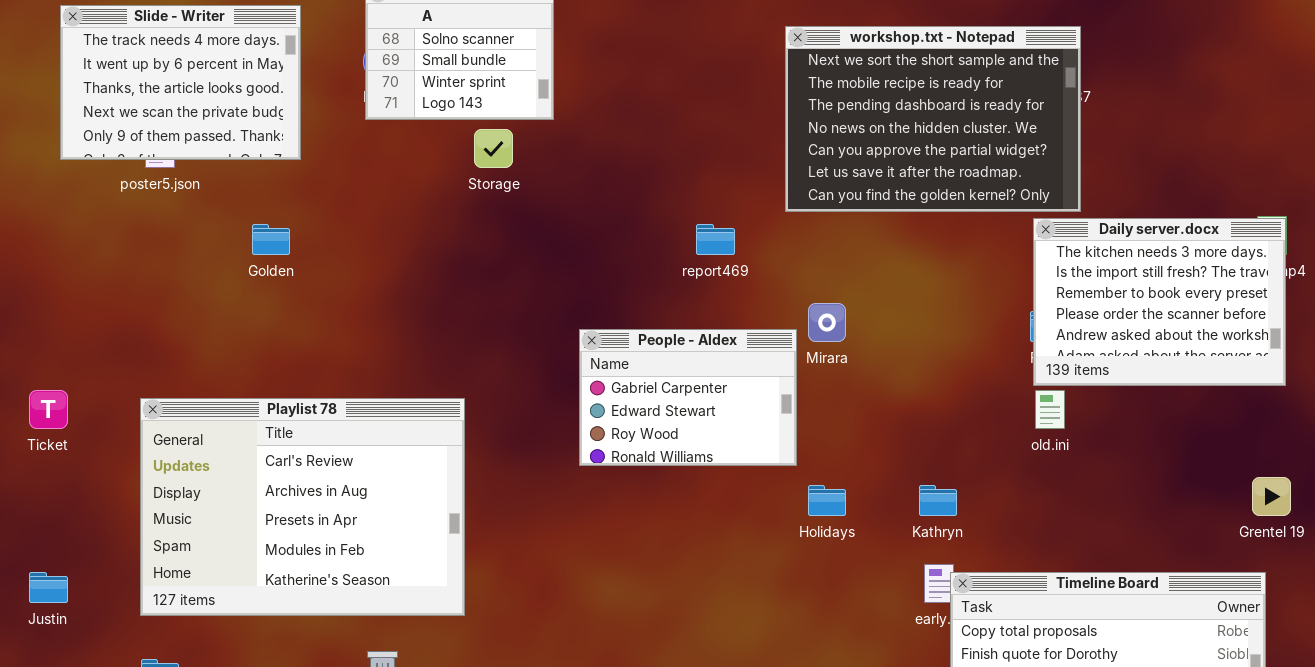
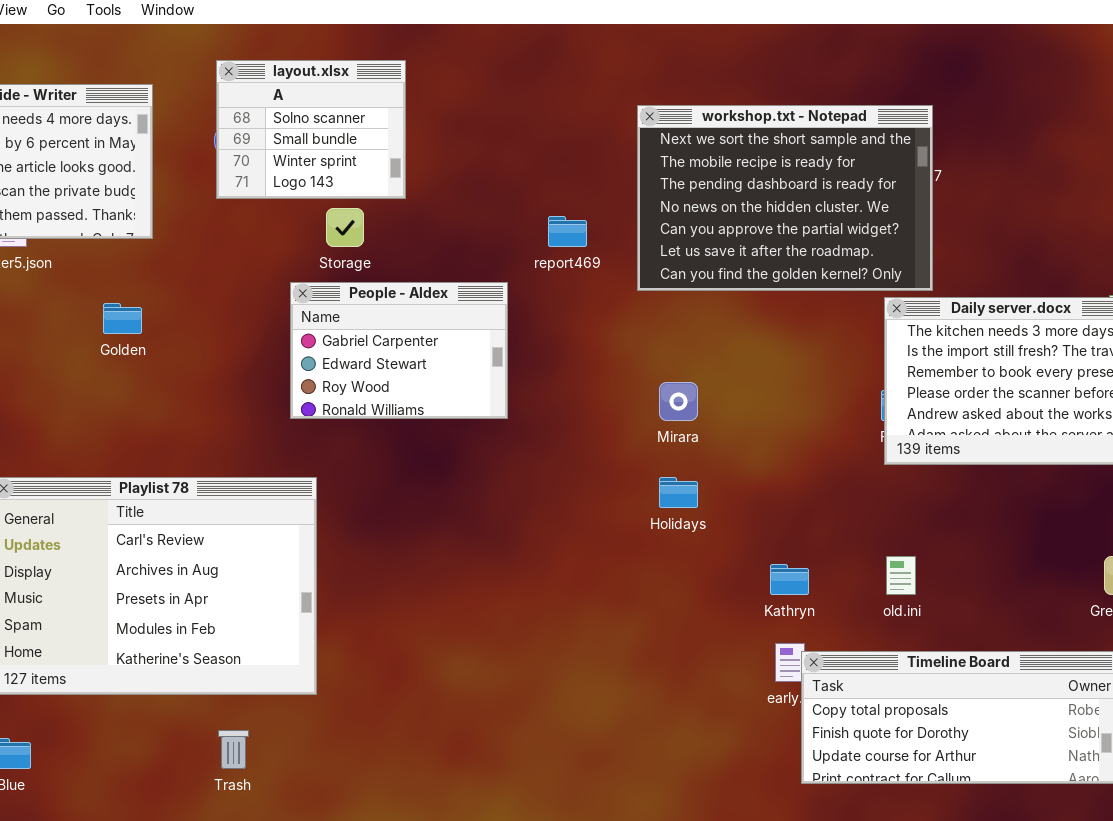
report469: [696,224,735,255] -> [548,216,587,247], moved
People - Aldex: [579,329,797,466] -> [290,282,508,419], moved
old.ini: [1035,390,1065,429] -> [886,556,916,595], moved
Holidays: [808,485,846,516] -> [659,477,698,508], moved

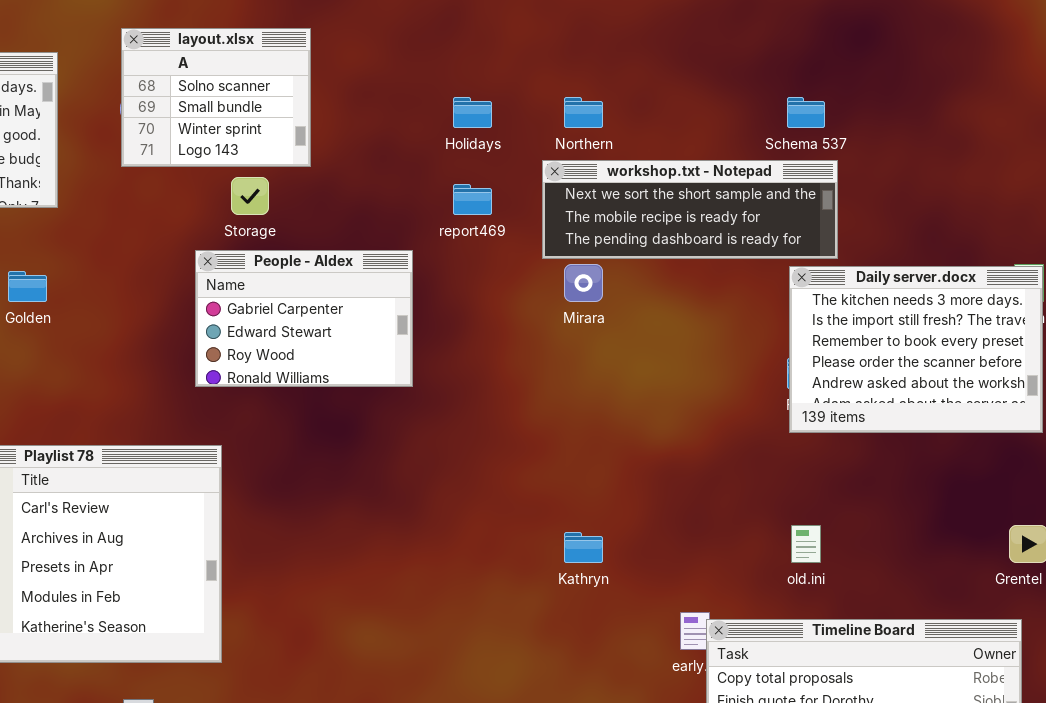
workshop.txt - Notepad: [637,105,933,291] -> [542,160,838,259], resized
Mirara: [659,382,698,421] -> [564,264,603,302], moved
Holidays: [659,477,698,508] -> [453,97,492,128], moved
Kathryn: [770,564,809,595] -> [564,532,603,563], moved

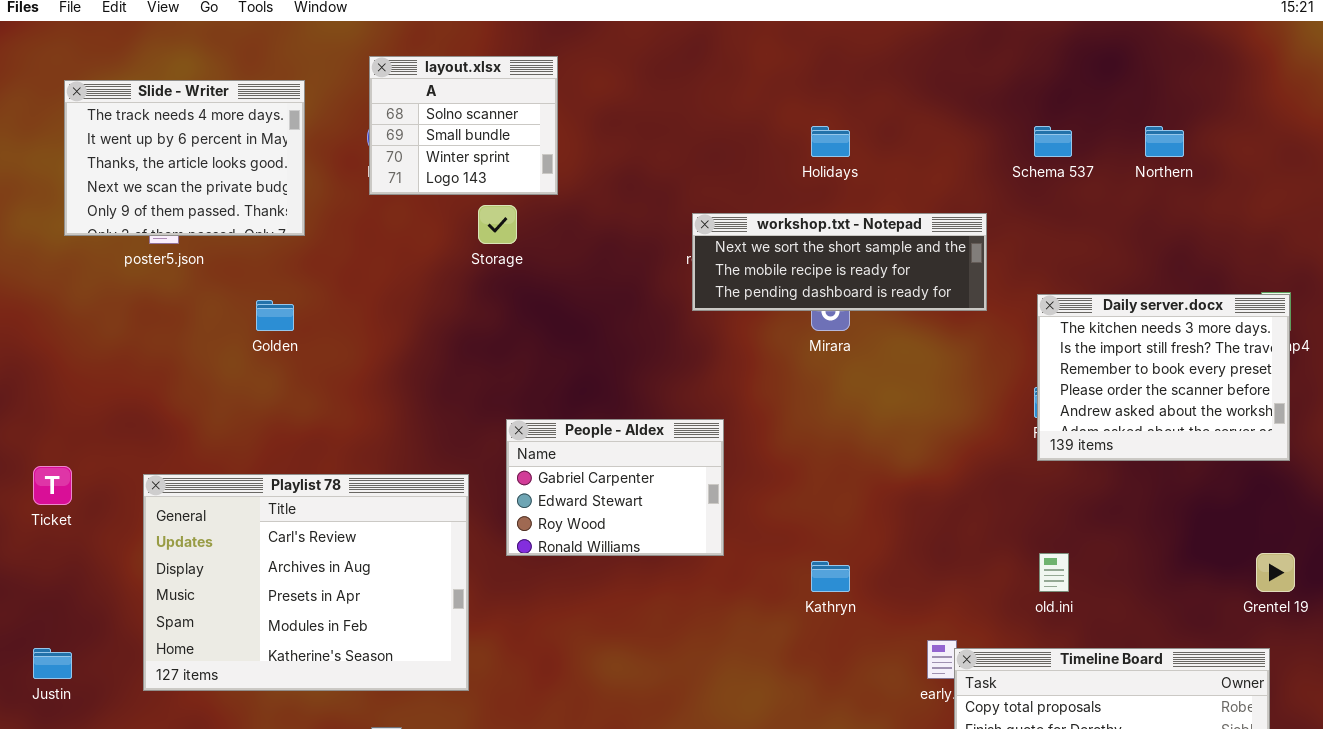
Holidays: [453,97,492,128] -> [811,126,850,157], moved
Northern: [564,97,603,128] -> [1145,126,1184,157], moved
workshop.txt - Notepad: [542,160,838,259] -> [692,213,987,311], moved
People - Aldex: [195,250,413,387] -> [506,419,724,556], moved

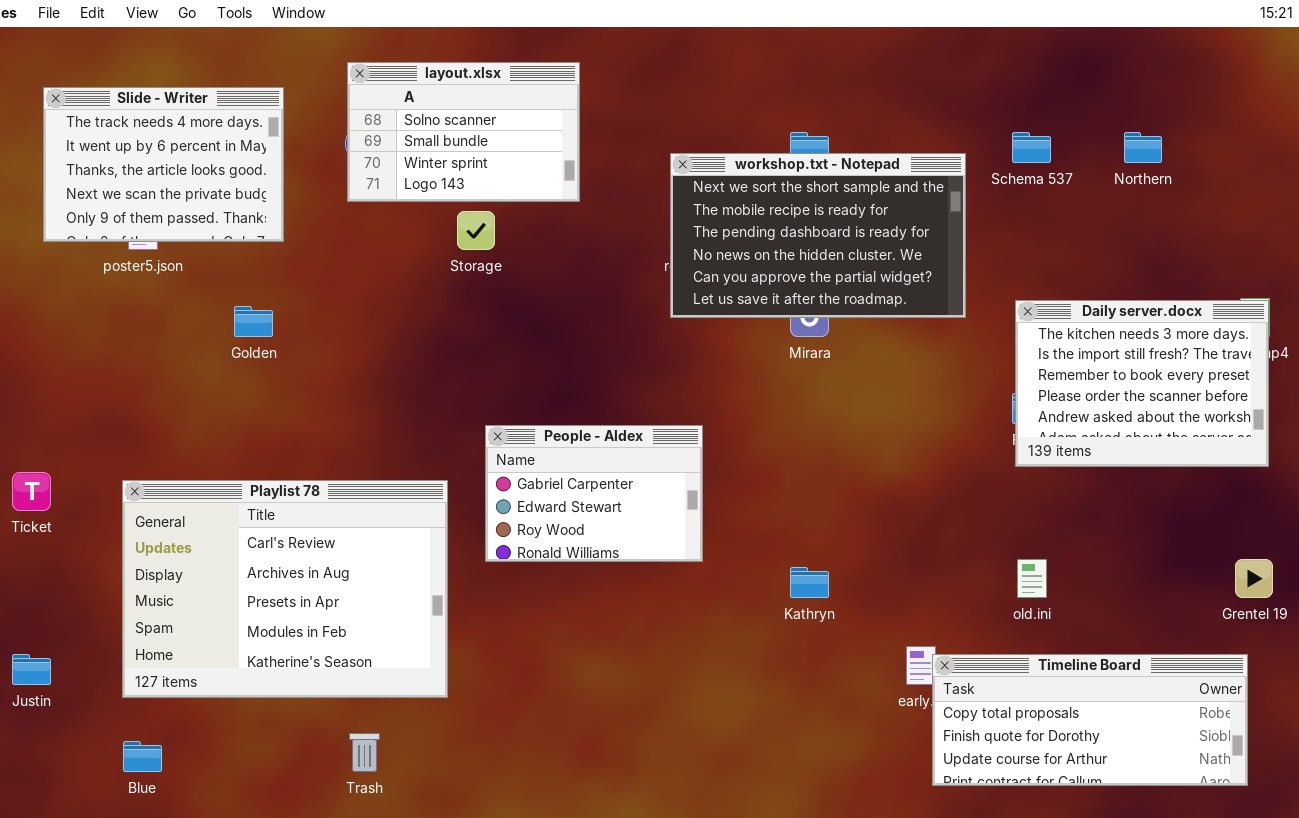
layout.xlsx: [369,56,558,195] -> [347,62,580,202], resized
workshop.txt - Notepad: [692,213,987,311] -> [670,153,966,318], resized

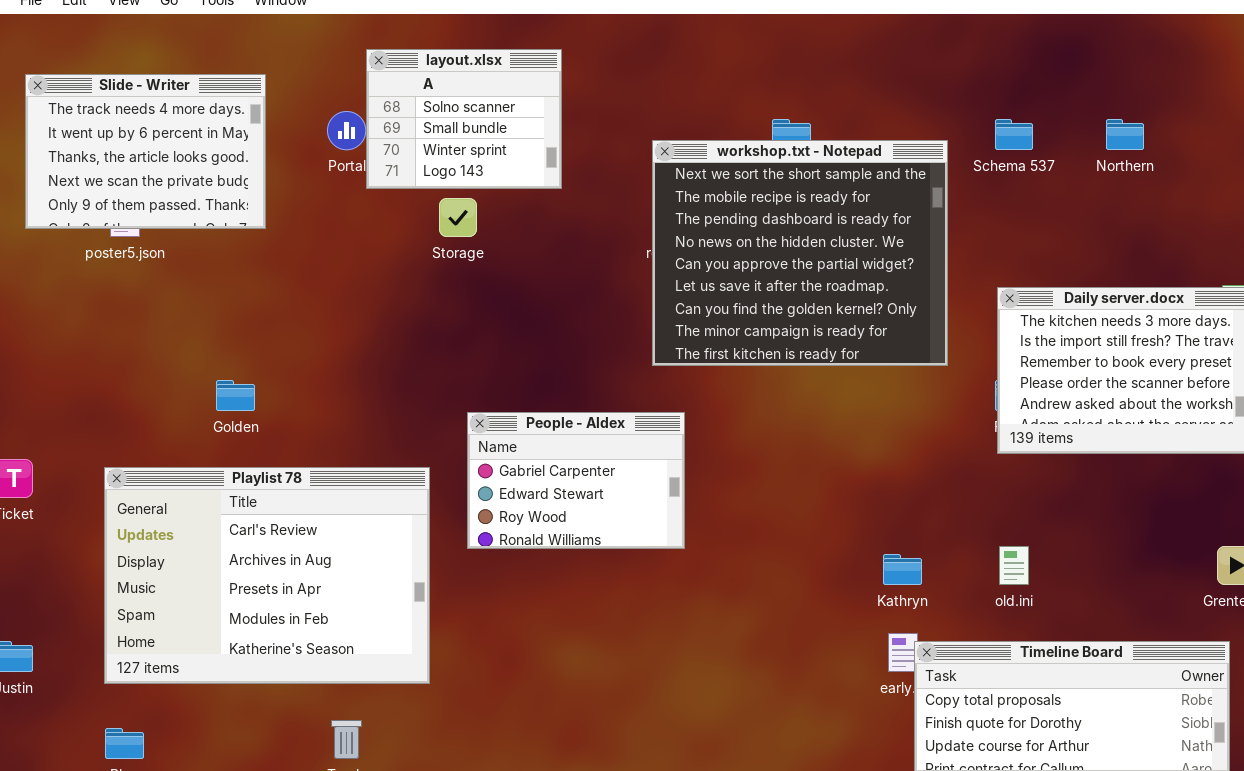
layout.xlsx: [347,62,580,202] -> [366,49,562,189], resized
workshop.txt - Notepad: [670,153,966,318] -> [652,140,948,366], resized
Golden: [234,306,273,337] -> [216,380,255,411], moved
Kathryn: [790,567,829,598] -> [883,554,922,585], moved

